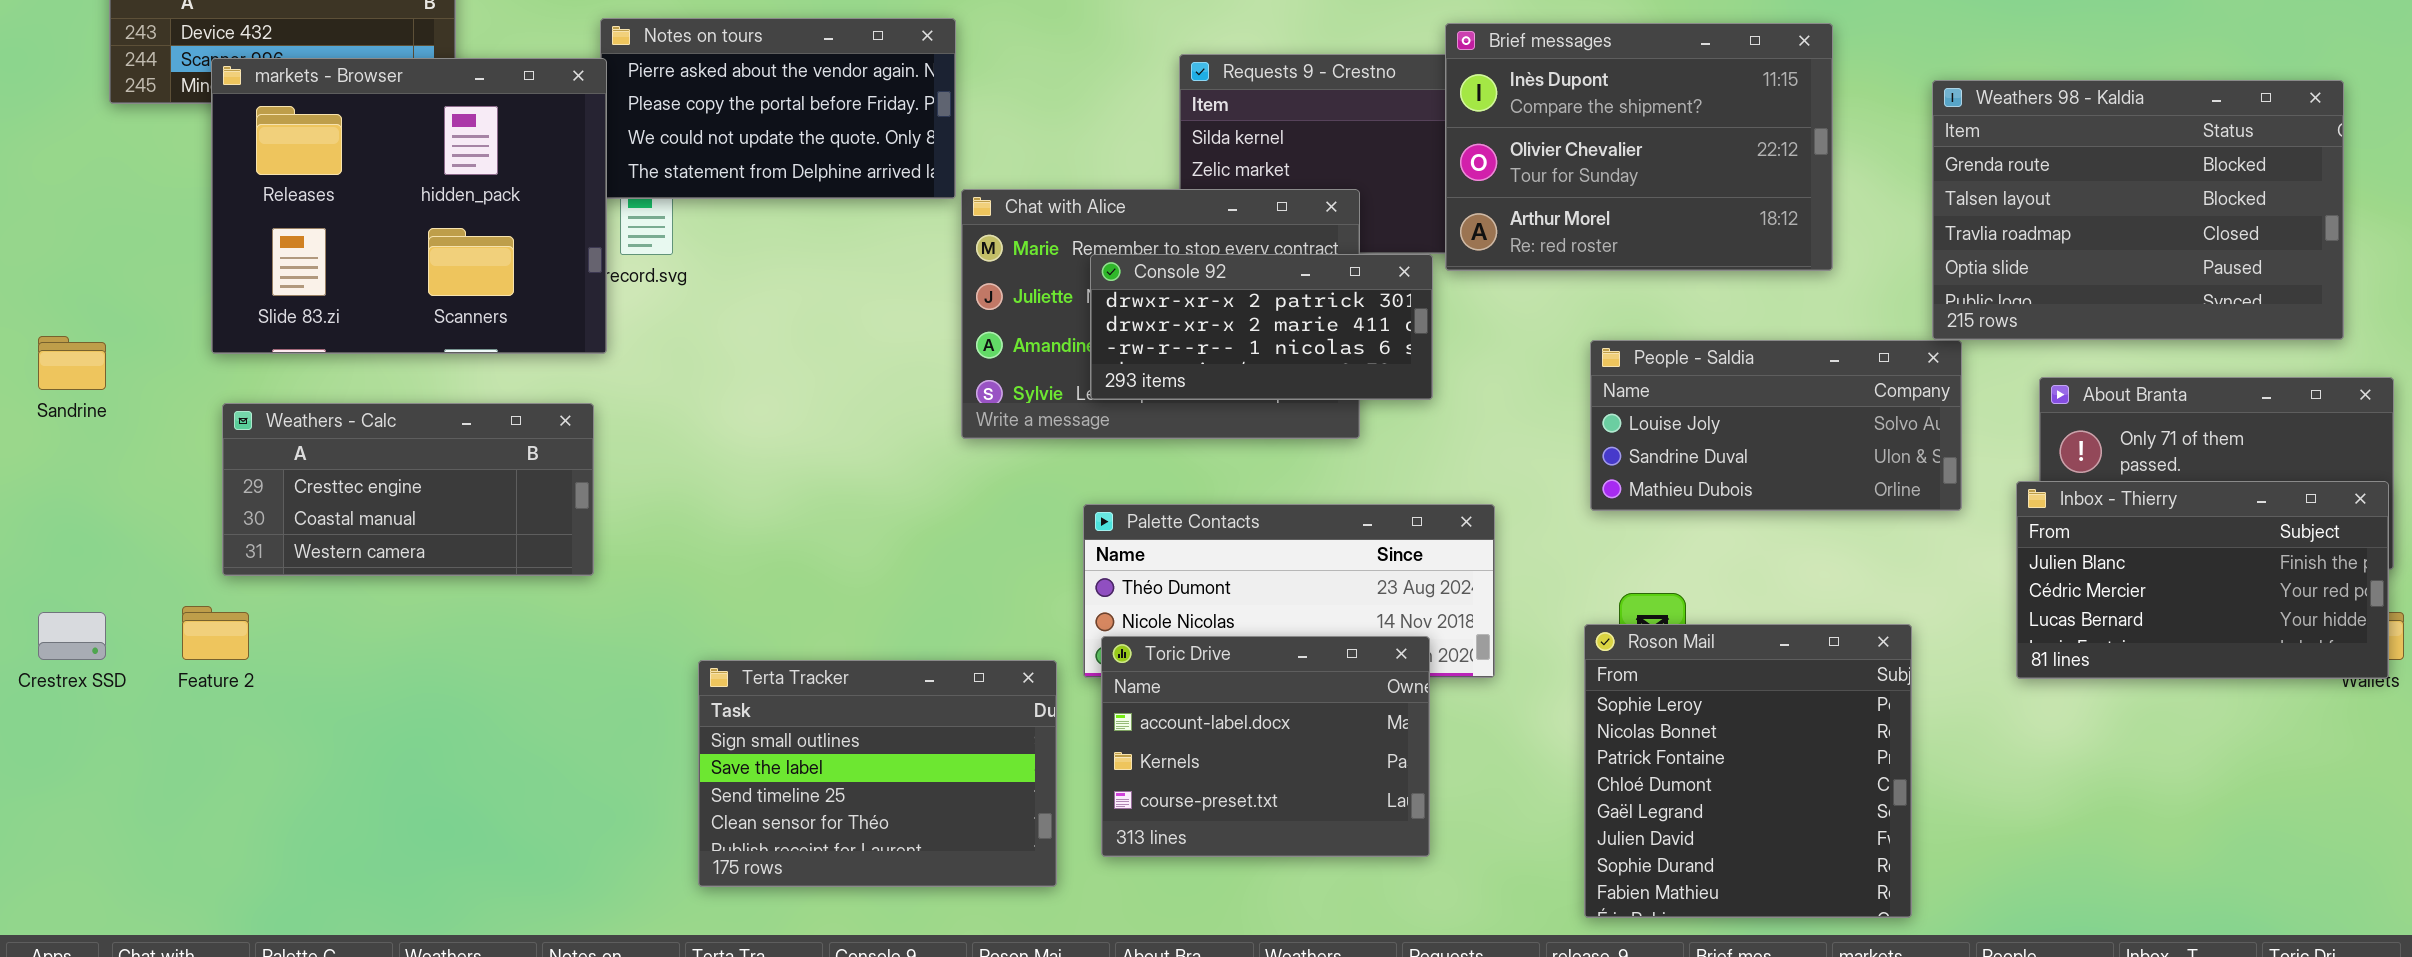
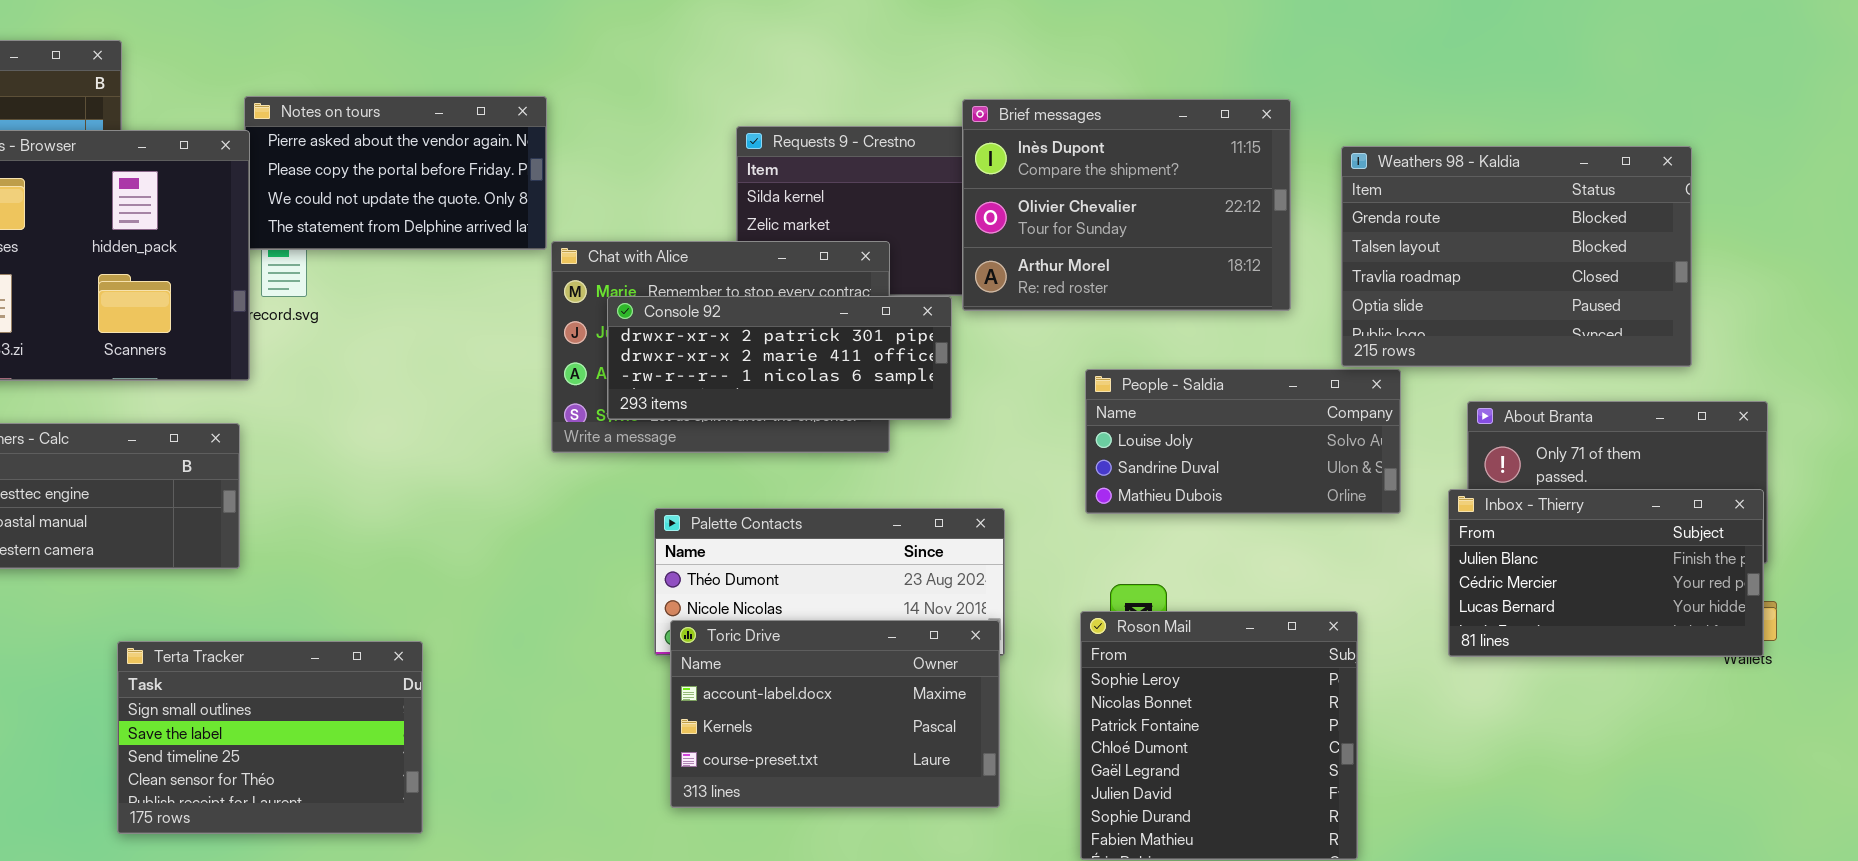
Weathers 98 - Kaldia: [1932,80,2344,340] -> [1341,146,1692,367], moved
Console 92: [1090,254,1433,400] -> [607,296,952,420], resized
Toric Drive: [1101,636,1430,857] -> [670,620,1000,808], resized
Terta Tracker: [698,660,1057,887] -> [117,641,423,834], moved

